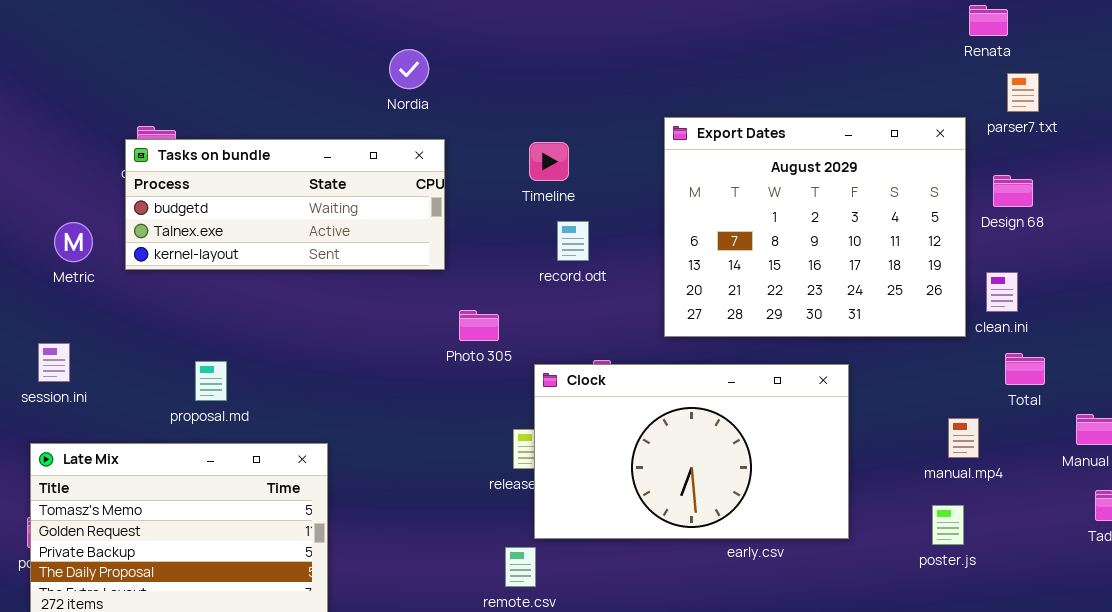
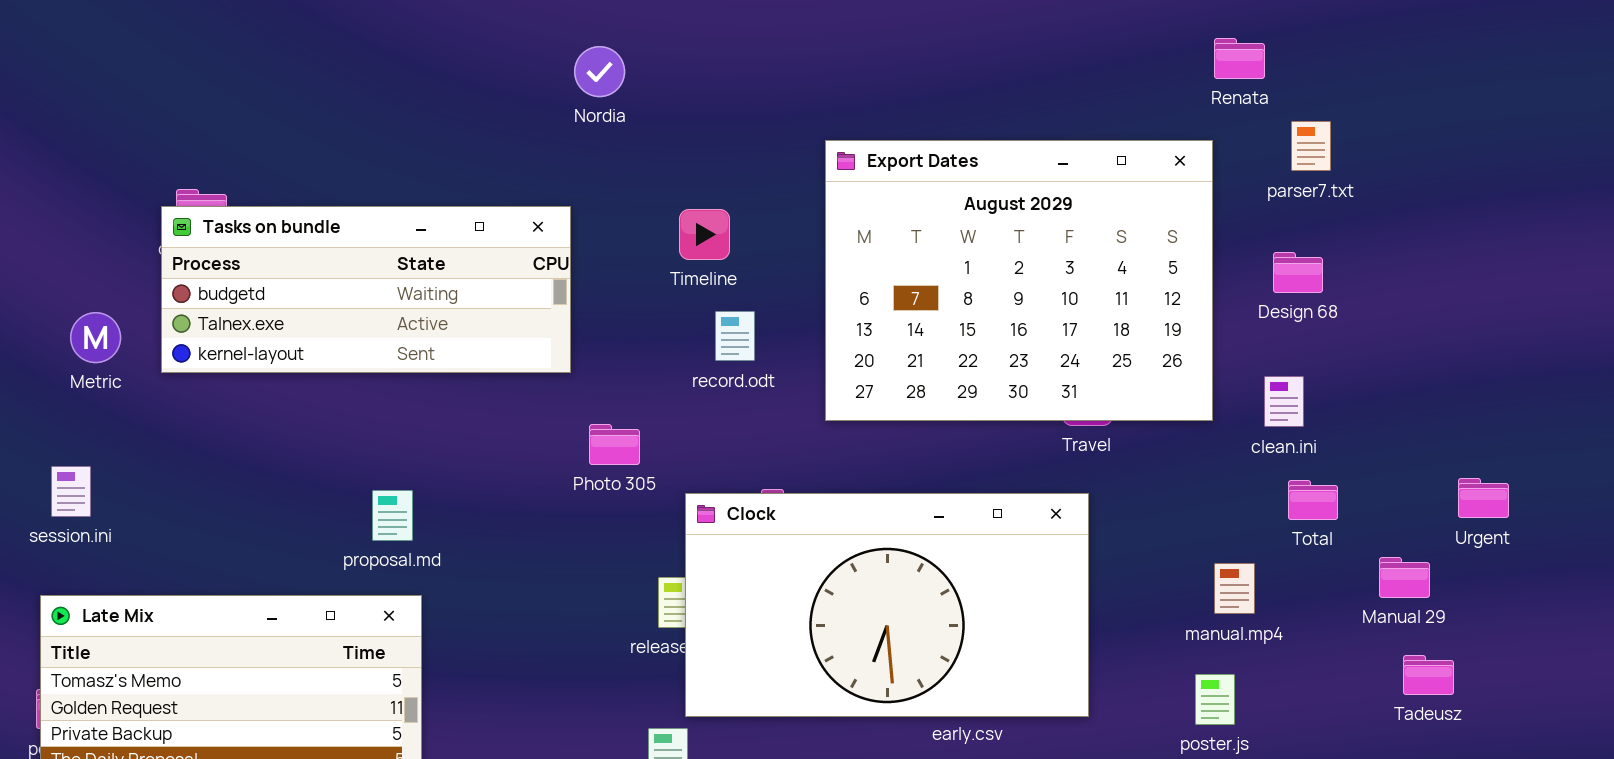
Renata: [969,5,1008,36] -> [1214,38,1265,79], moved
Nordia: [389,49,429,89] -> [574,46,625,97], moved
Export Dates: [664,117,966,337] -> [825,140,1213,421], moved
proposal.md: [195,361,227,401] -> [372,490,413,541], moved

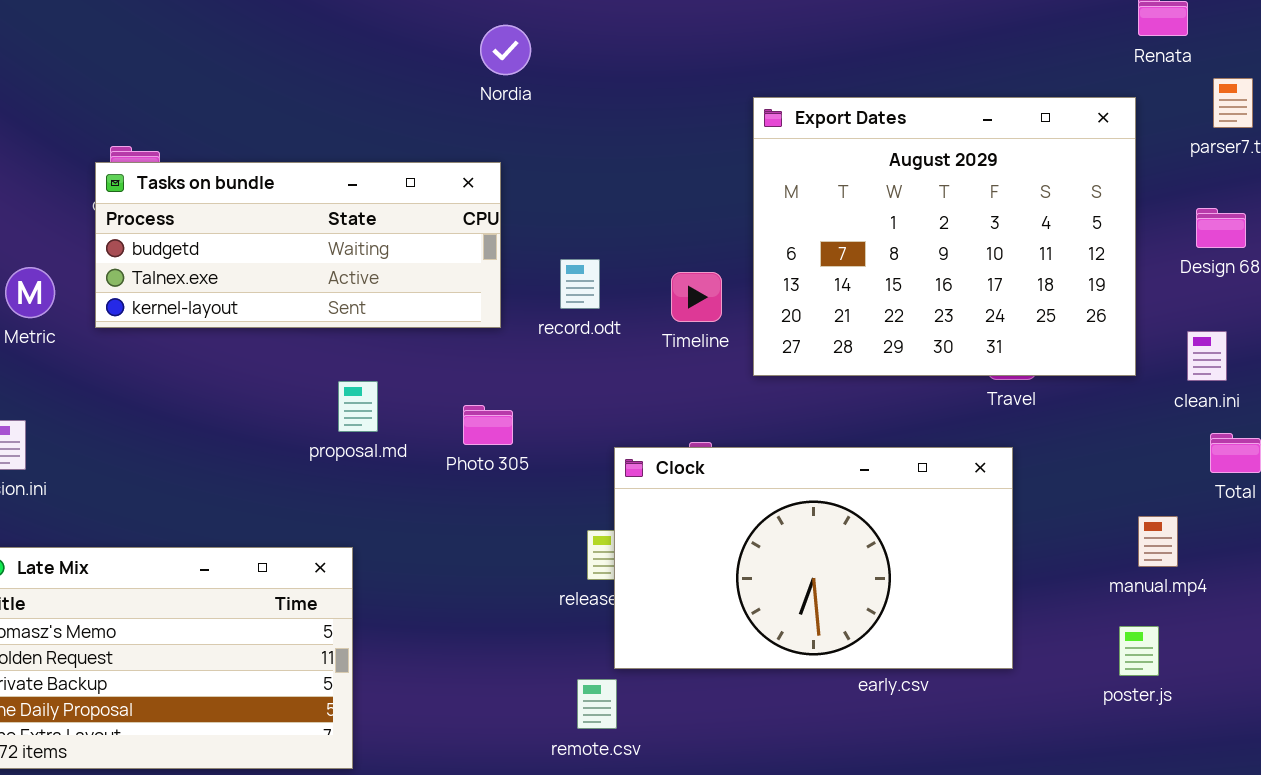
Nordia: [574,46,625,97] -> [480,25,531,75], moved
Timeline: [679,209,730,260] -> [671,272,722,322], moved
record.odt: [715,311,755,361] -> [560,259,600,309], moved
Photo 305: [589,424,640,465] -> [463,405,513,445], moved
proposal.md: [372,490,413,541] -> [338,381,378,432], moved

